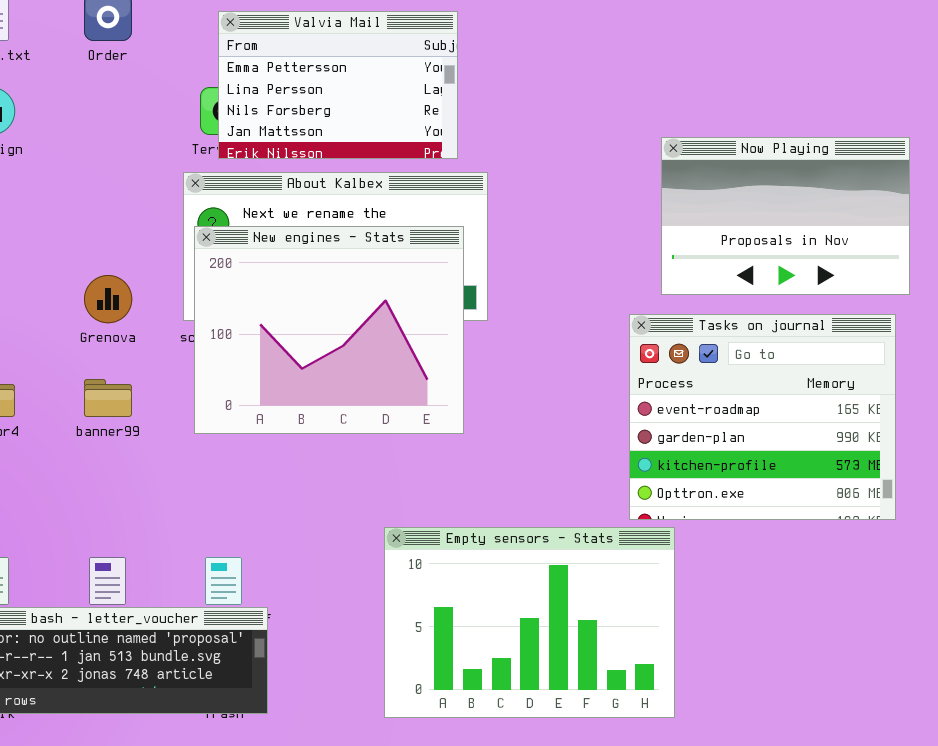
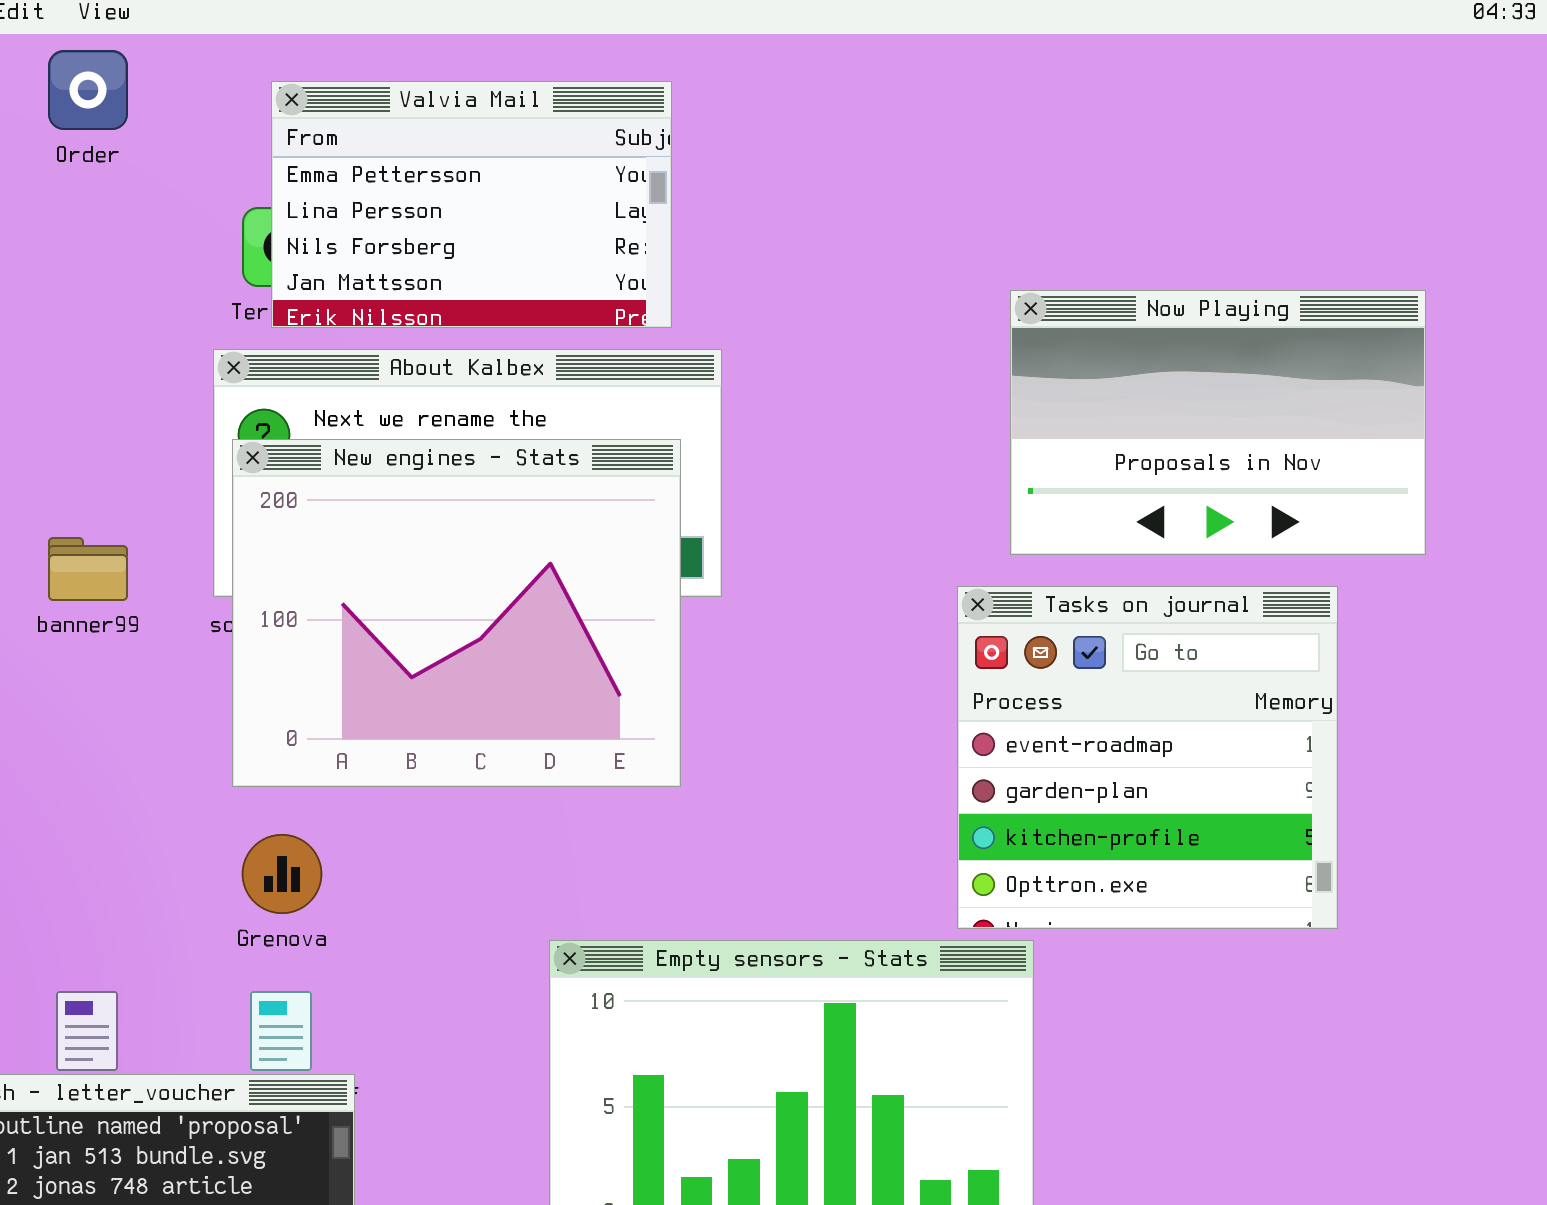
Grenova: [84,275,132,323] -> [242,834,322,914], moved
Tasks on journal: [629,314,896,520] -> [957,586,1338,929], resized
banner99: [84,379,132,417] -> [48,537,128,601], moved

